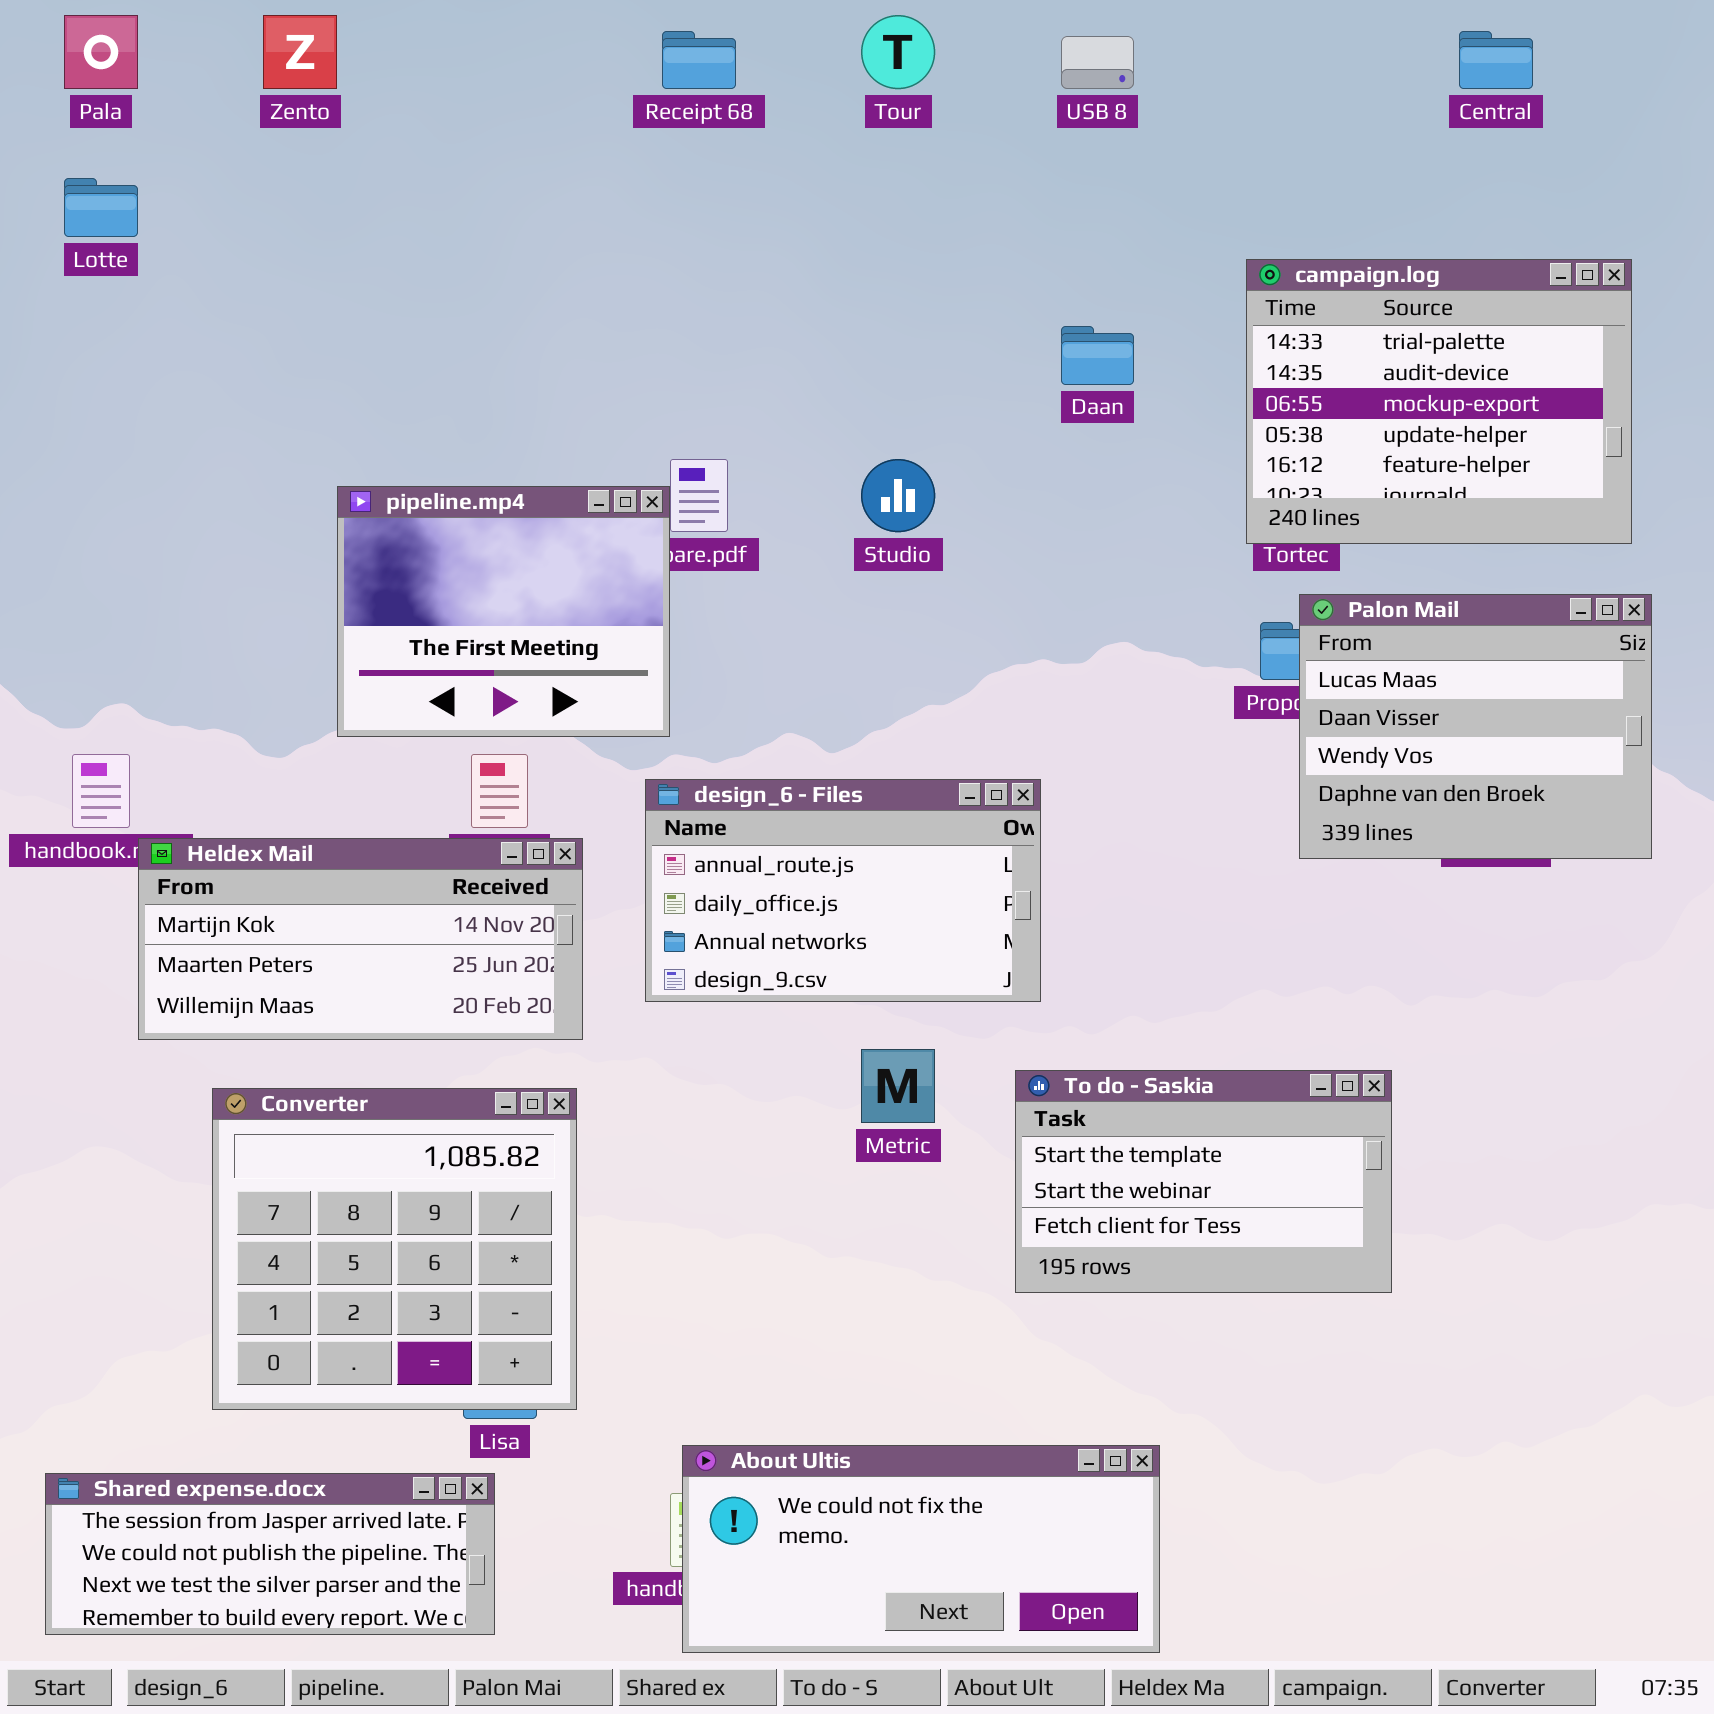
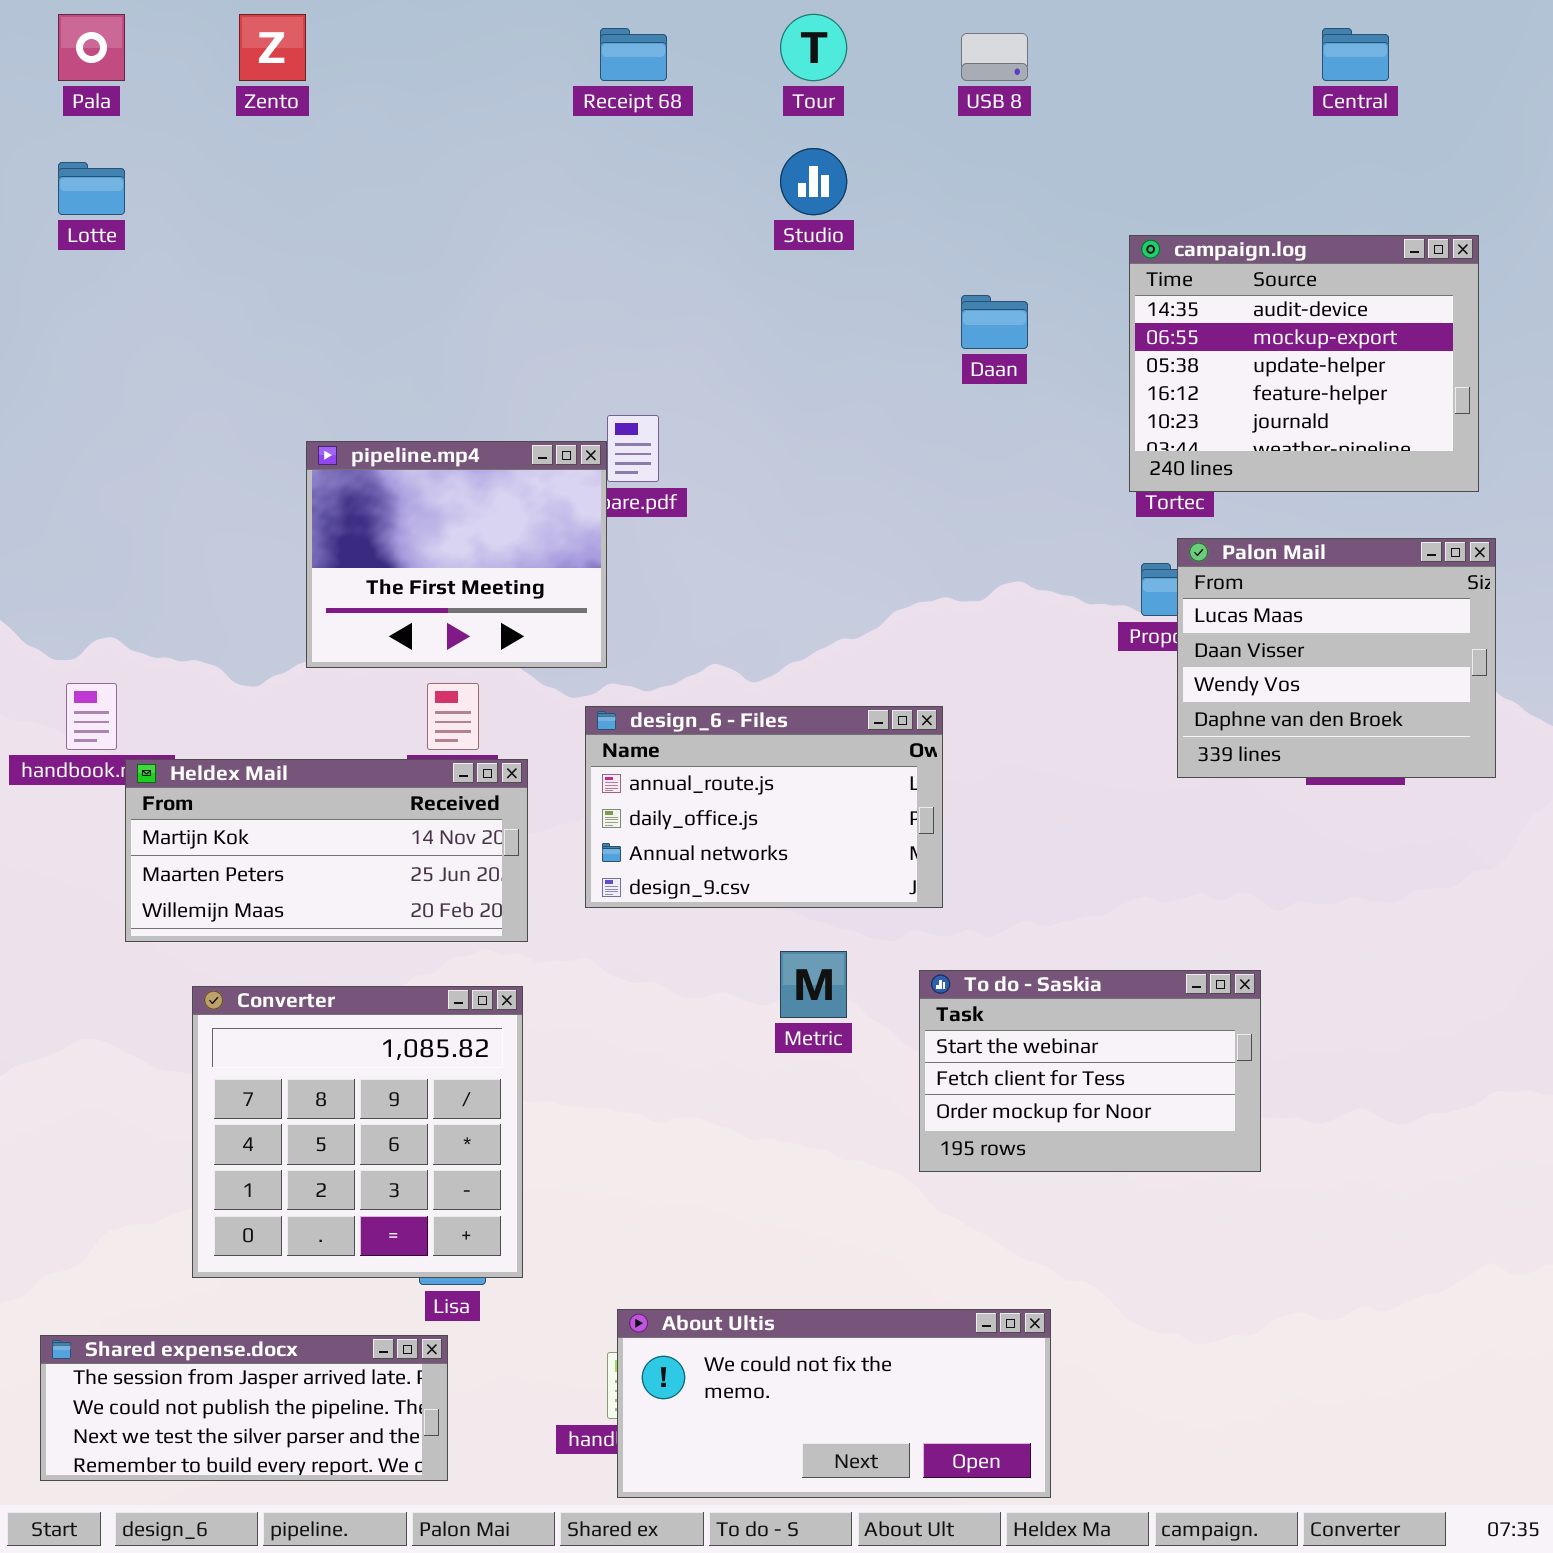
campaign.log: [1246,259,1632,544] -> [1129,235,1479,492], scrolled down 1 row
Studio: [861,459,935,532] -> [780,148,847,215], moved
To do - Saskia: [1015,1070,1392,1293] -> [919,970,1261,1172], scrolled down 1 row

